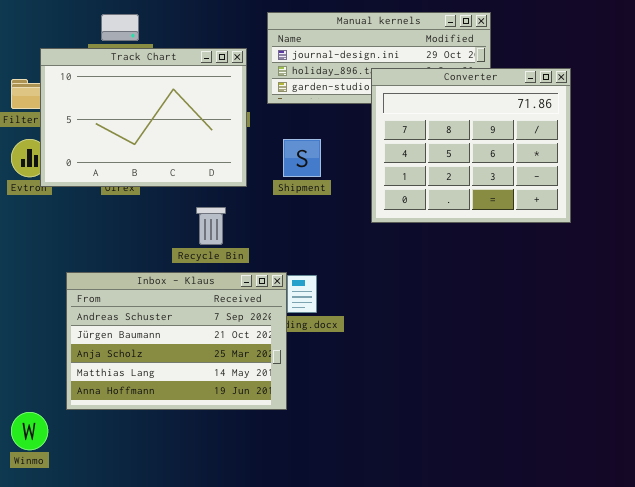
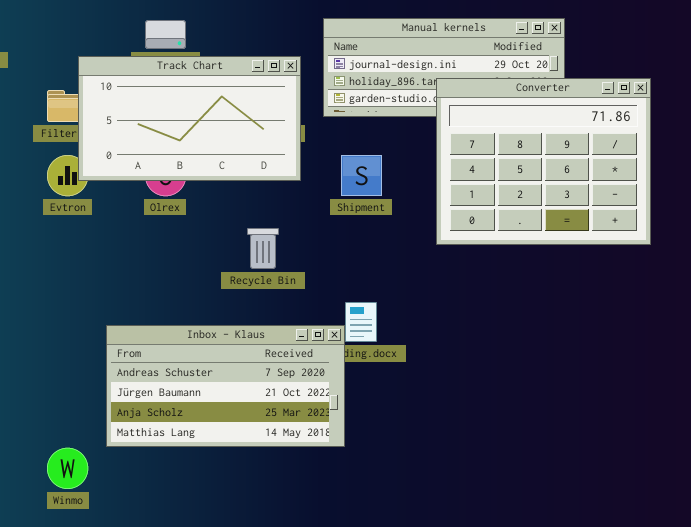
Track Chart: [40,48,247,187] -> [78,56,301,181], resized
Inbox - Klaus: [66,272,287,410] -> [106,325,345,447], resized

